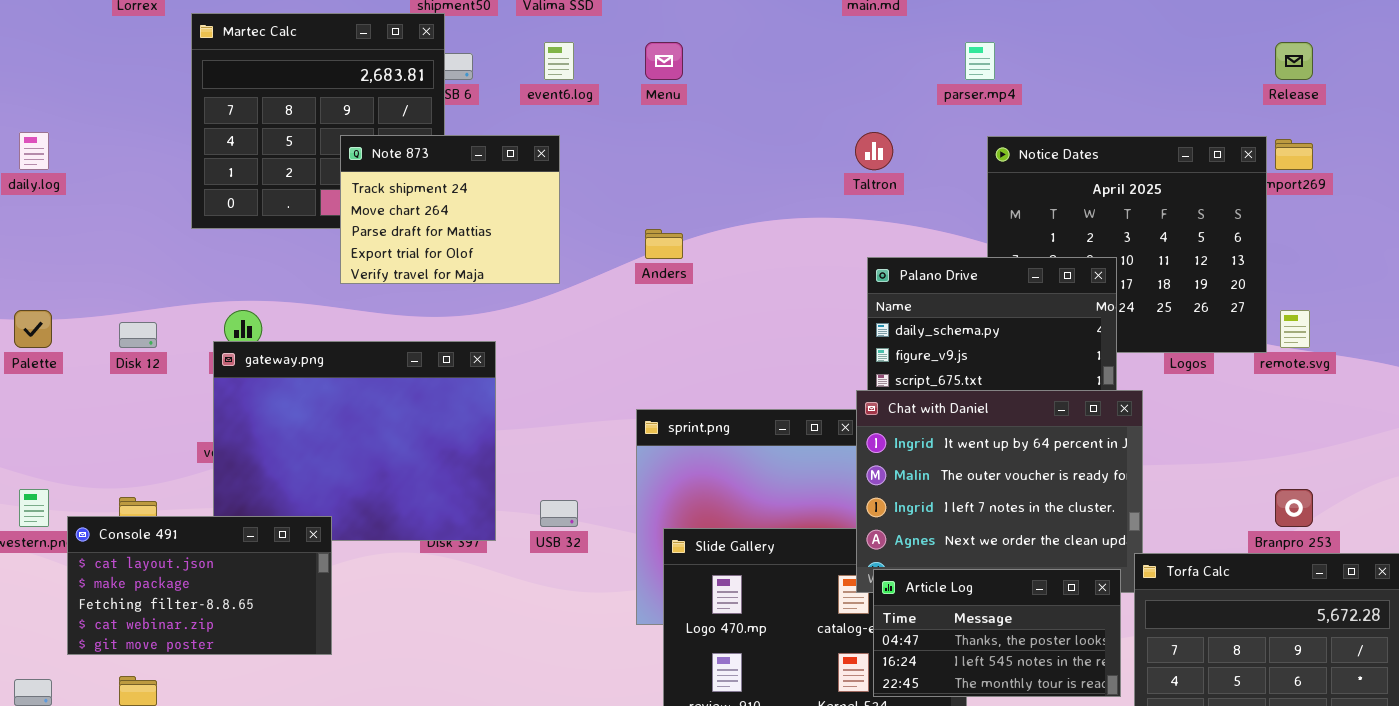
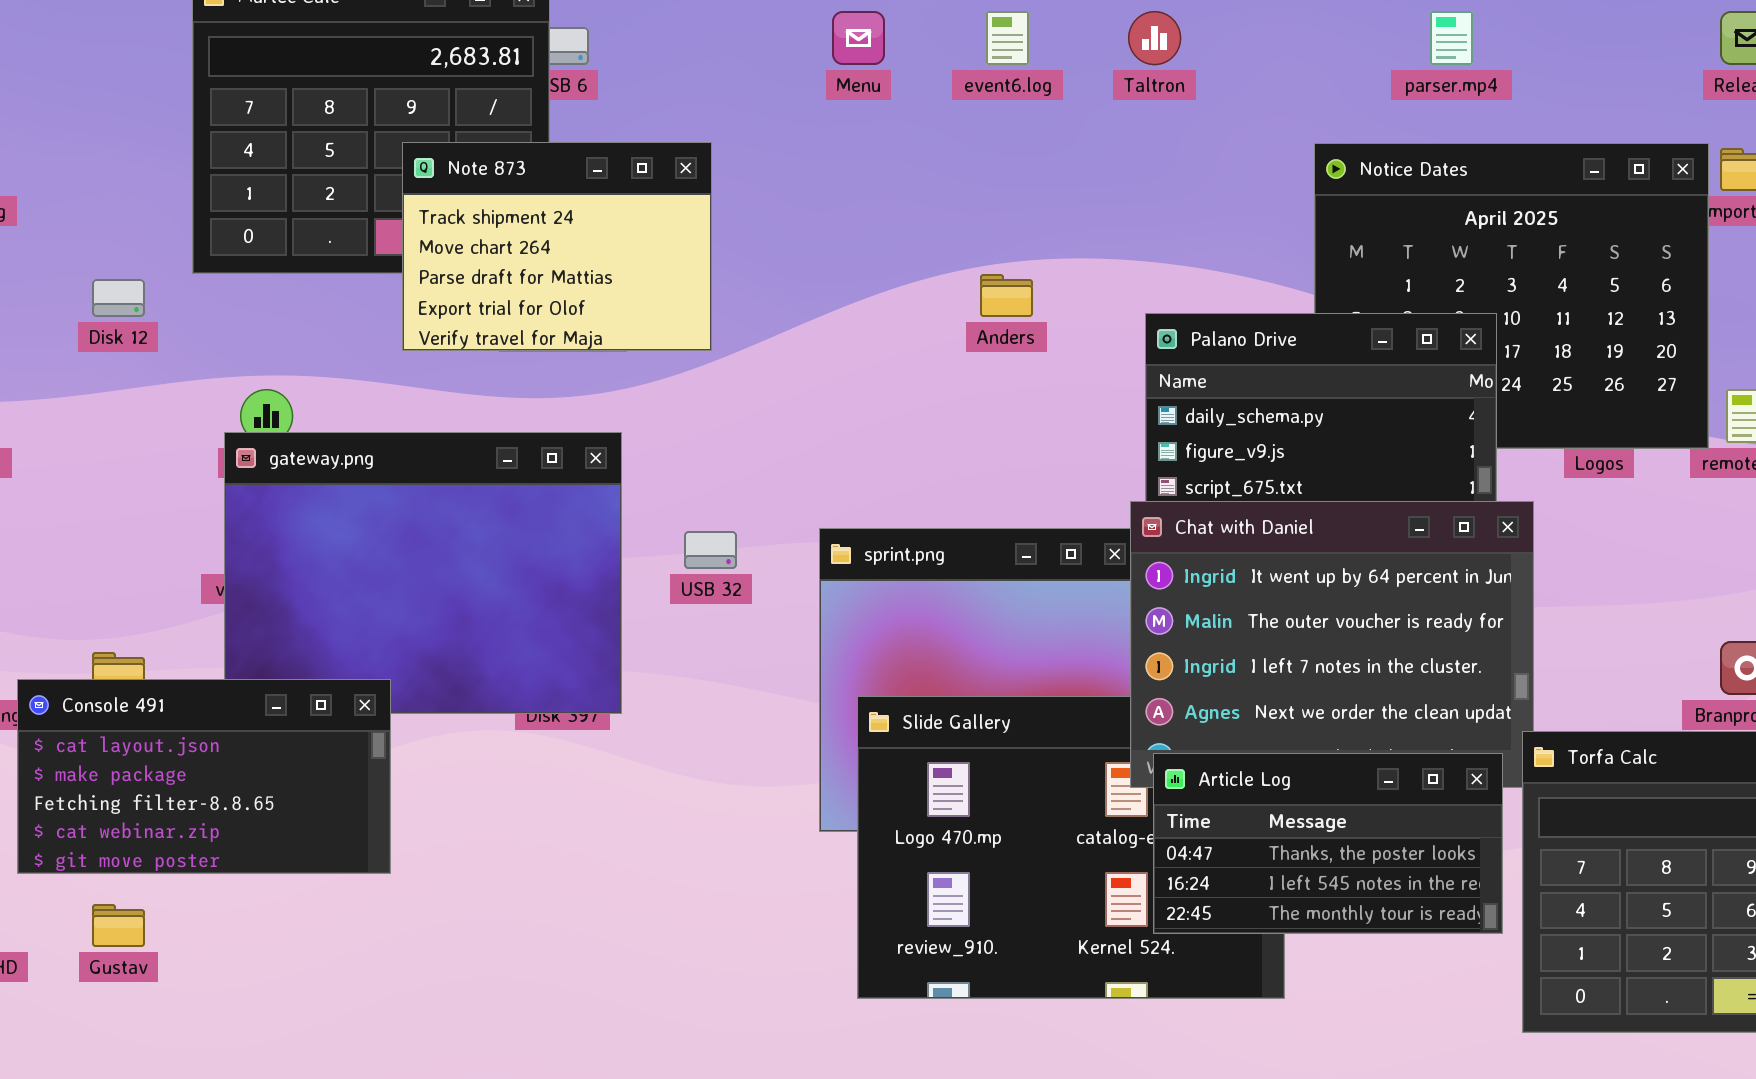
event6.log: [544,42,574,80] -> [986,11,1029,65], moved
parser.mp4: [965,42,995,80] -> [1430,11,1473,65], moved
Taltron: [855,132,893,170] -> [1128,11,1181,65], moved
Anders: [645,229,683,259] -> [980,274,1033,317], moved
Disk 12: [119,322,157,348] -> [92,279,145,317], moved
USB 32: [540,500,578,527] -> [684,531,737,569], moved

